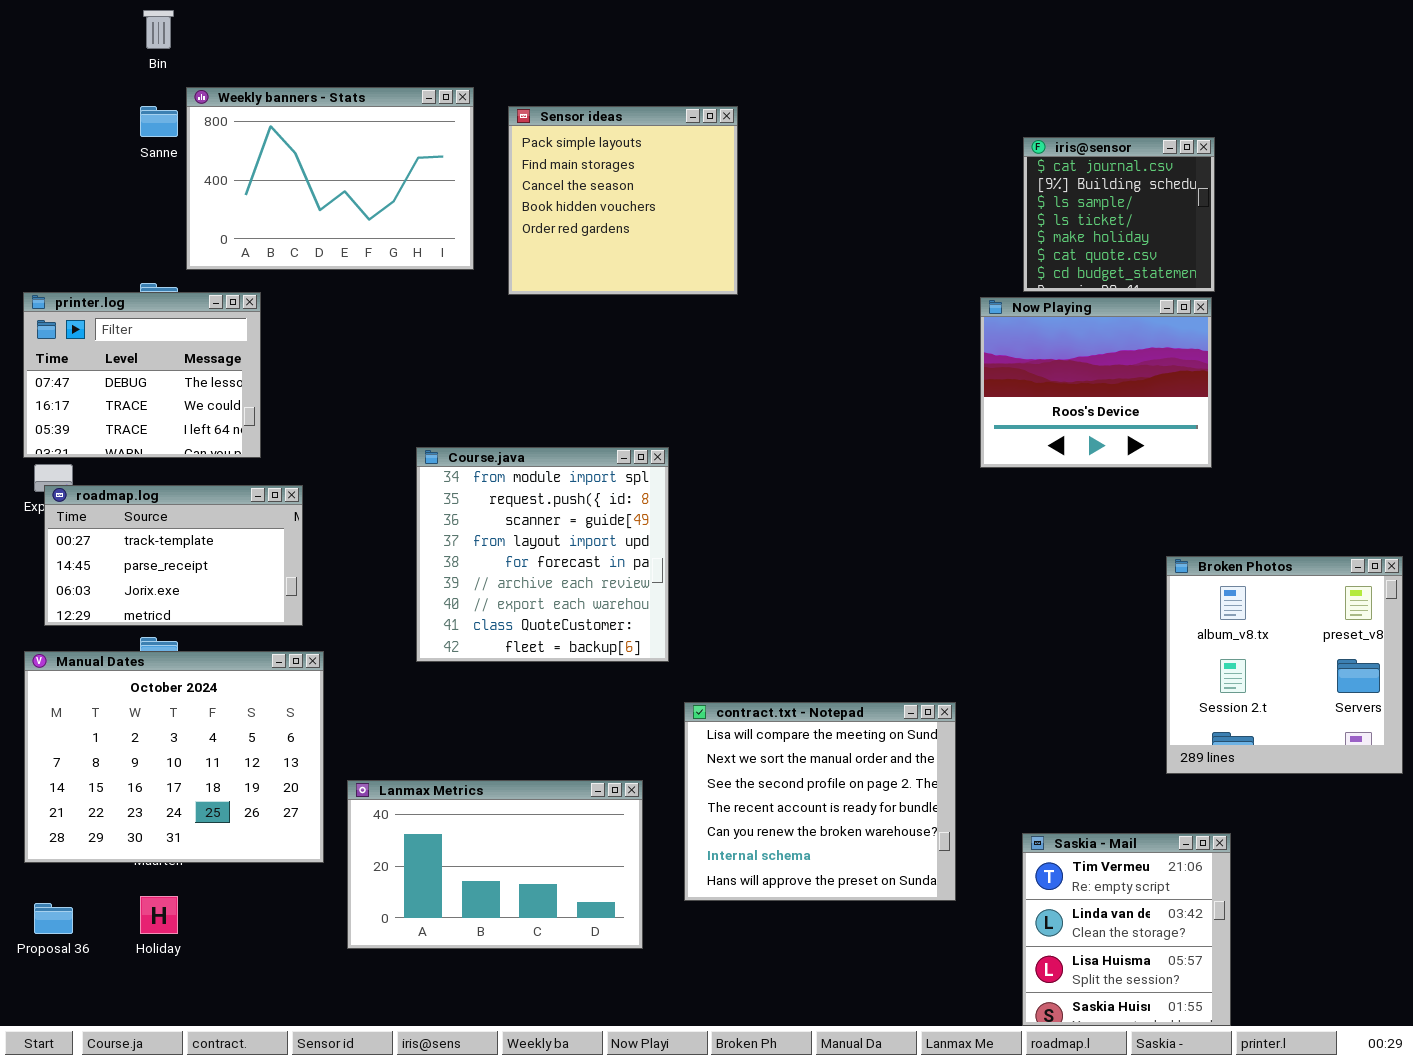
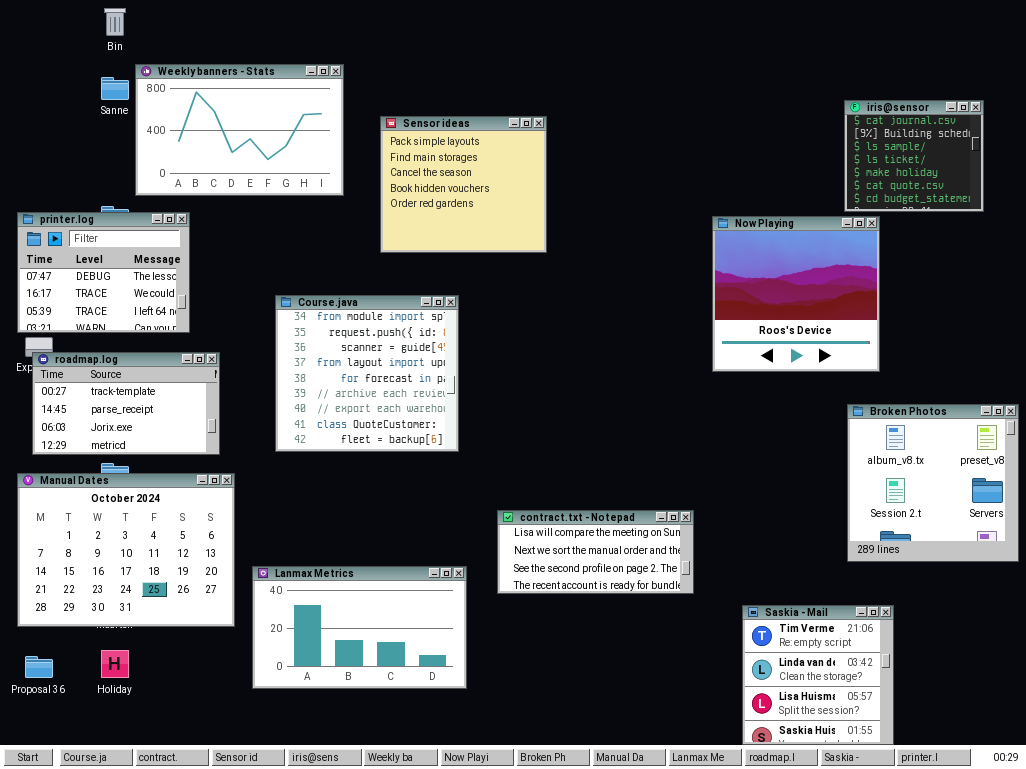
Sensor ideas: [508,106,738,295] -> [380,116,547,253], moved
iris@sensor: [1023,137,1215,292] -> [844,100,984,212], moved
Now Playing: [980,297,1212,468] -> [712,216,880,372], resized
Course.java: [416,447,669,662] -> [275,295,459,452], moved
contract.txt - Notepad: [684,702,956,901] -> [497,510,694,594], resized

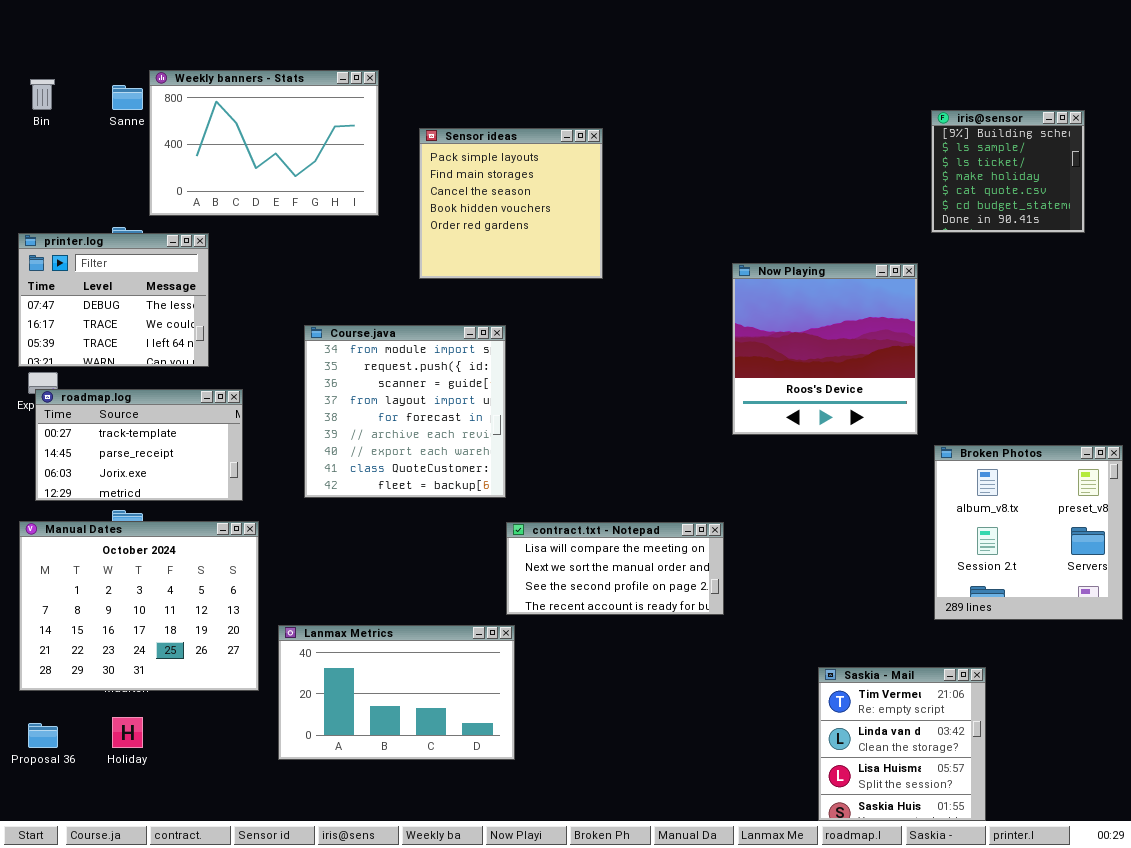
Bin: [104,8,126,36] -> [30,79,55,110], moved
iris@sensor: [844,100,984,212] -> [931,110,1085,233], scrolled down 1 row
Now Playing: [712,216,880,372] -> [732,263,918,435], moved
contract.txt - Notepad: [497,510,694,594] -> [506,522,724,615], moved

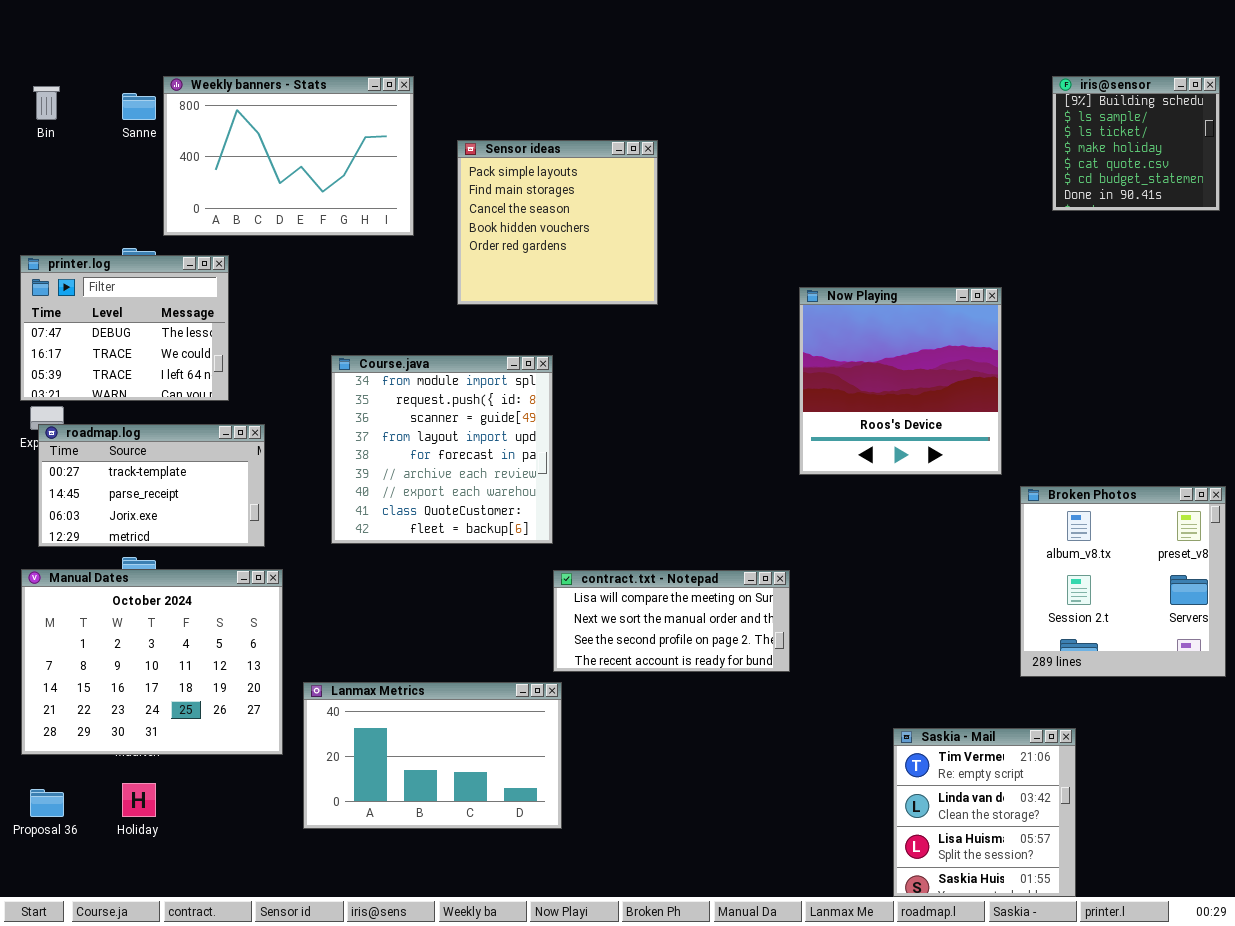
iris@sensor: [931,110,1085,233] -> [1052,76,1220,211], moved

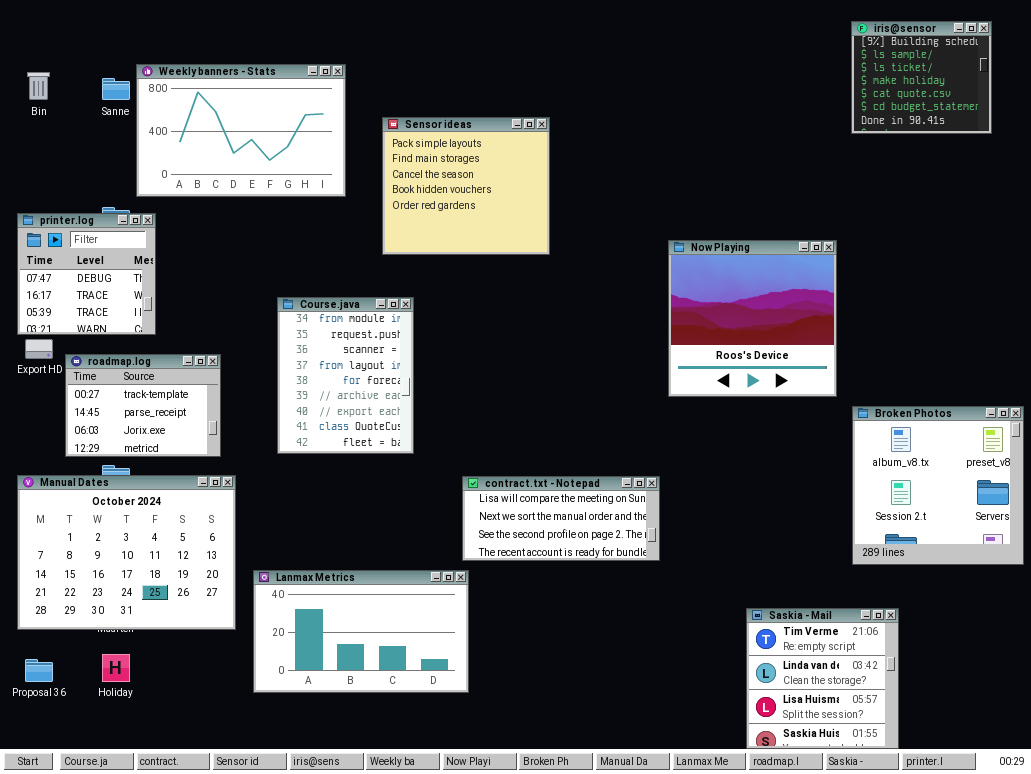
iris@sensor: [1052,76,1220,211] -> [851,21,992,134], moved
printer.log: [20,255,229,401] -> [17,213,156,335], resized
Course.java: [331,355,553,544] -> [277,297,414,454], resized
roadmap.log: [38,424,265,547] -> [65,354,221,457], resized

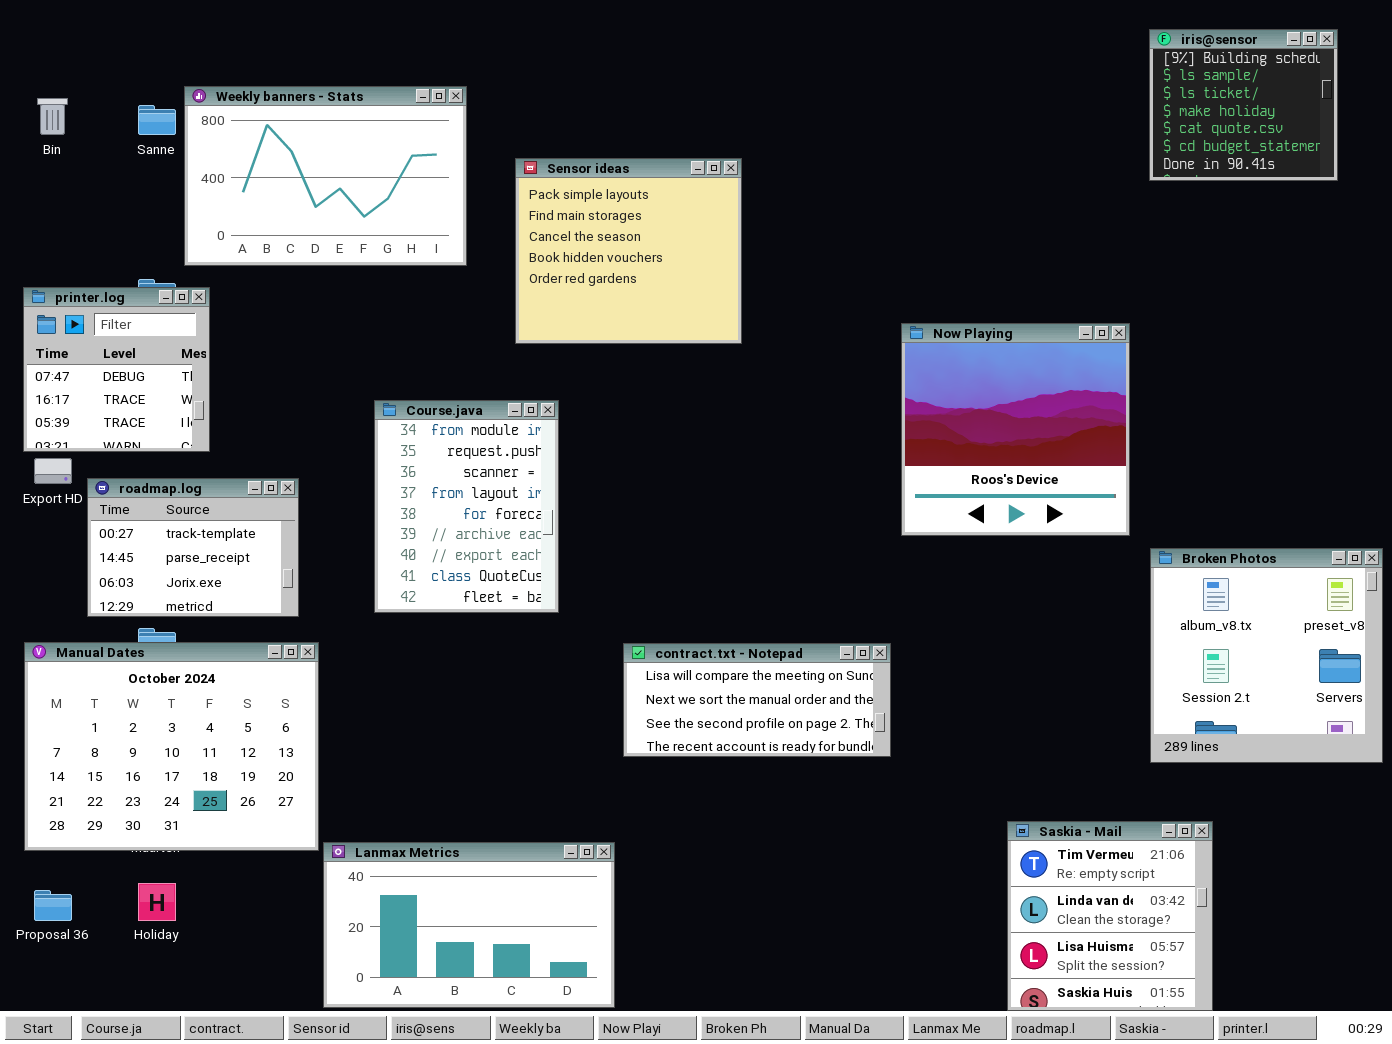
Lanmax Metrics: [253,570,469,693] -> [323,842,615,1008], moved

